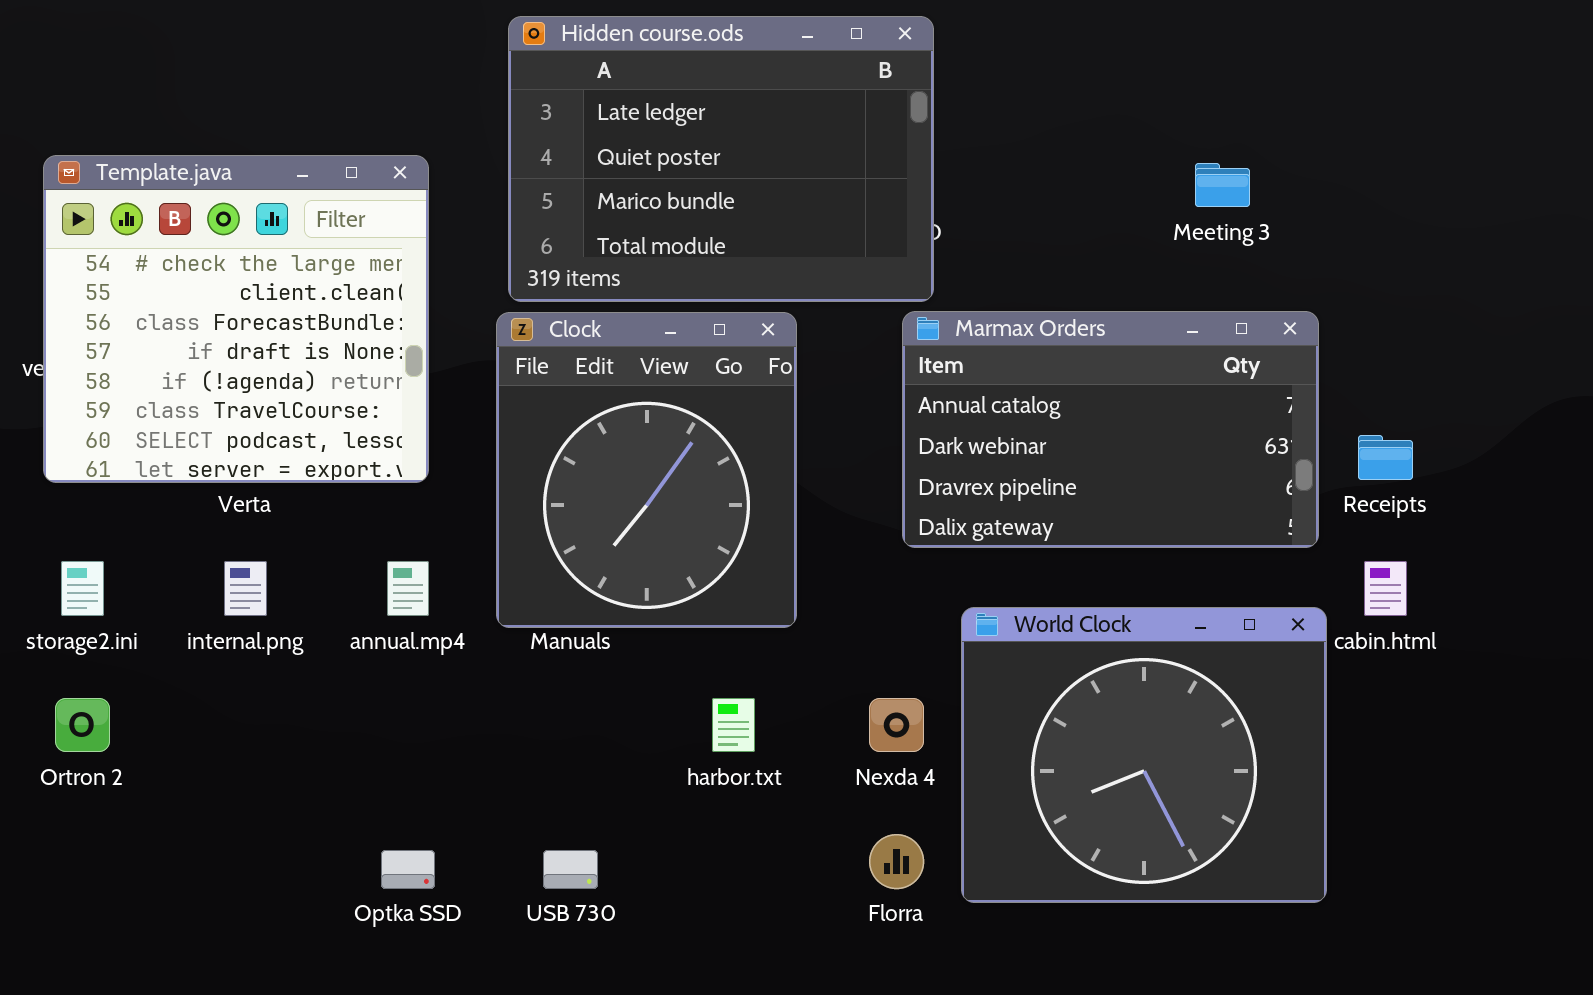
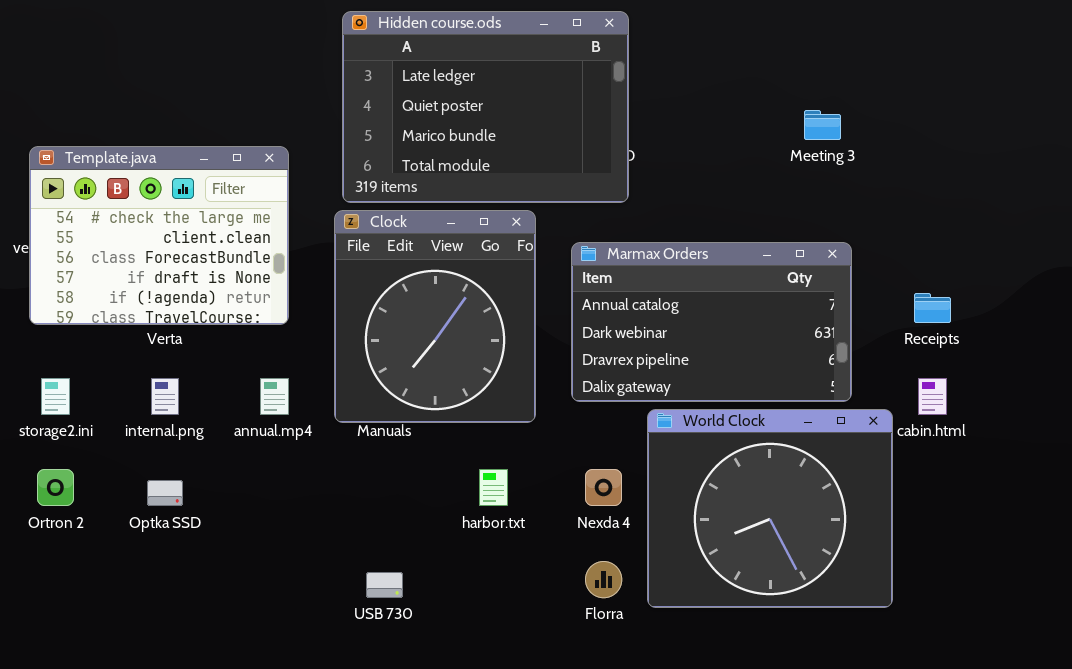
Template.java: [43,155,429,483] -> [29,146,289,325], resized
Marmax Orders: [902,311,1319,548] -> [571,242,852,402], moved
Optka SSD: [381,850,435,889] -> [147,480,183,506], moved

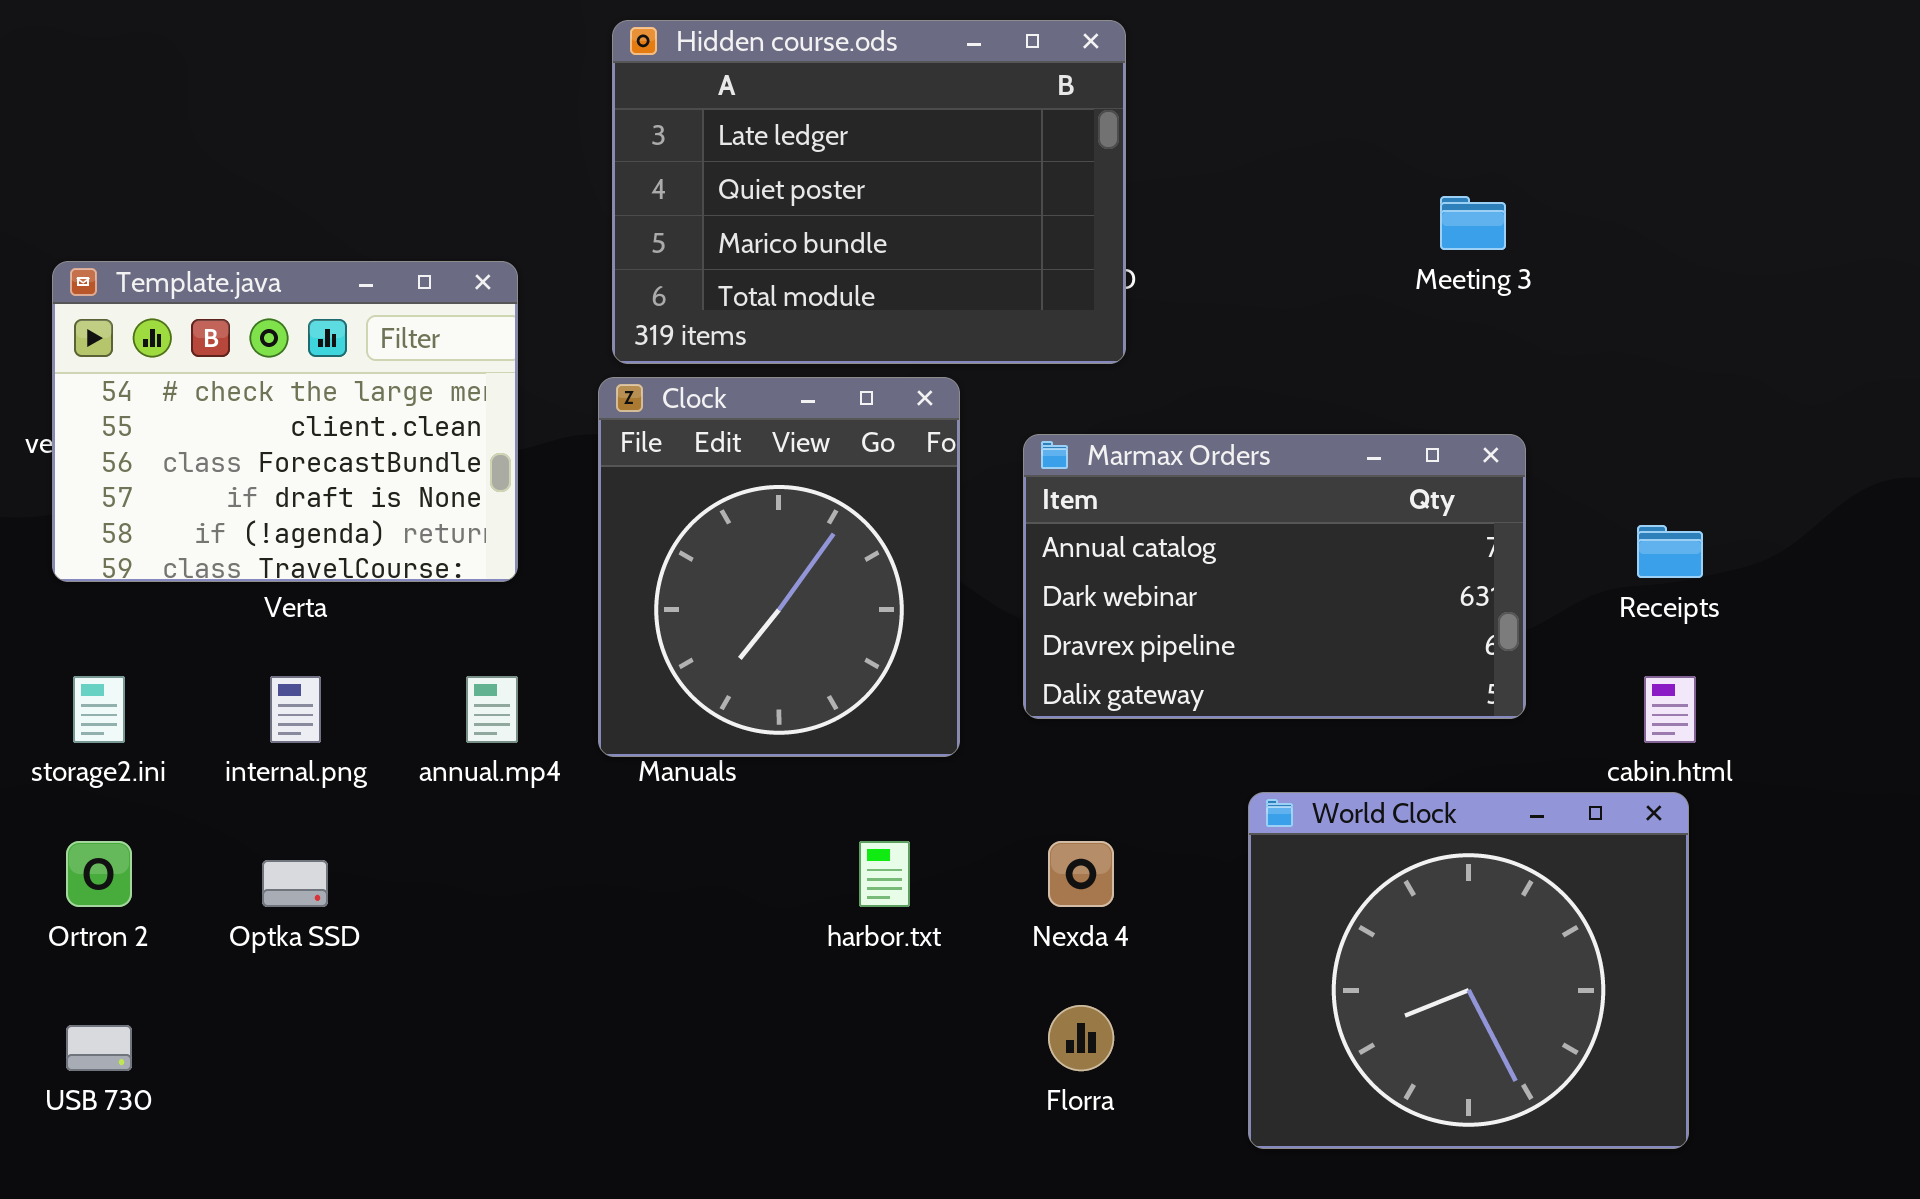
World Clock: [647,409,893,608] -> [1248,792,1689,1149], moved
USB 730: [366,572,403,598] -> [66,1025,132,1071], moved

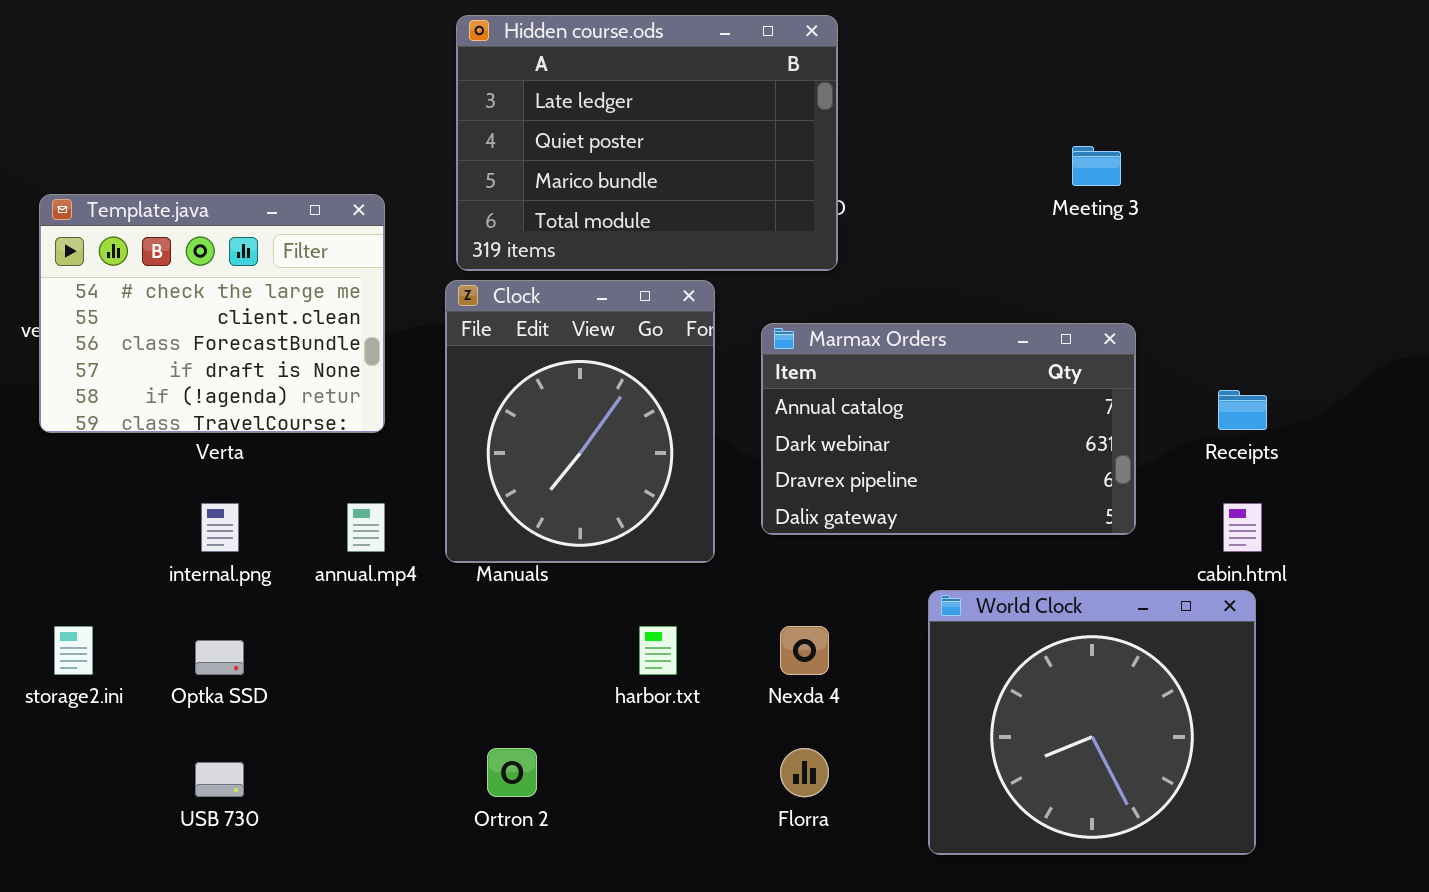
storage2.ini: [73,676,125,743] -> [54,626,93,675], moved
Ortron 2: [66,841,132,907] -> [487,748,537,797], moved
USB 730: [66,1025,132,1071] -> [195,762,244,797], moved

